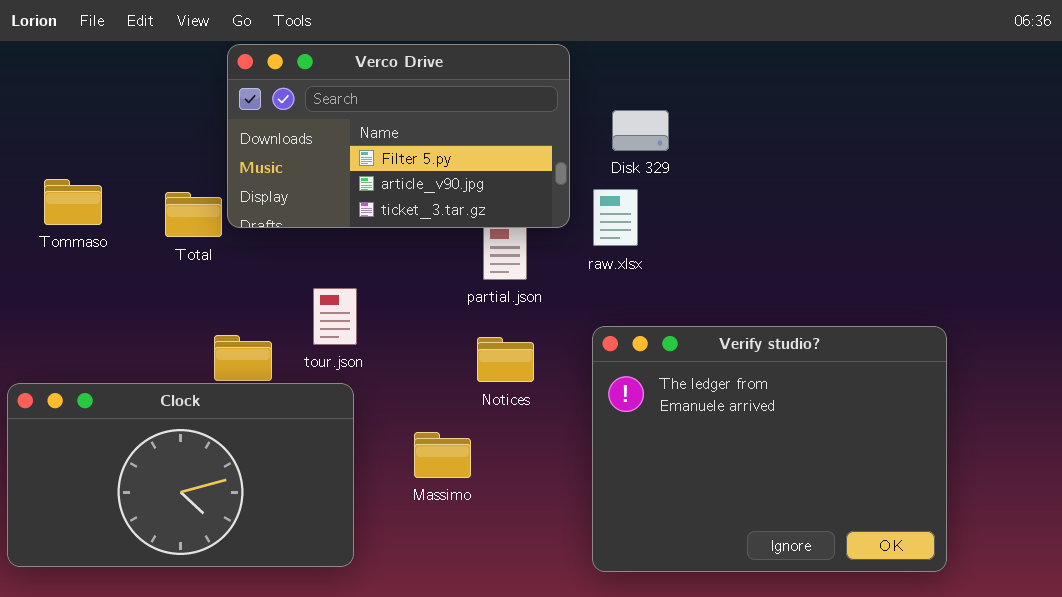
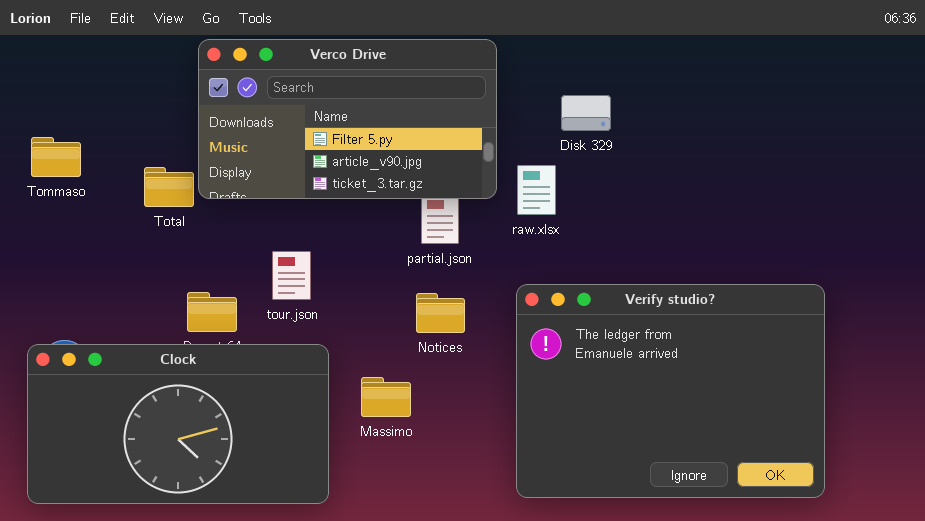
Disk 329: [612,110,669,151] -> [561,95,611,131], moved
Tommaso: [44,179,102,225] -> [31,137,81,177], moved
Clock: [7,383,354,567] -> [27,344,329,504], moved

